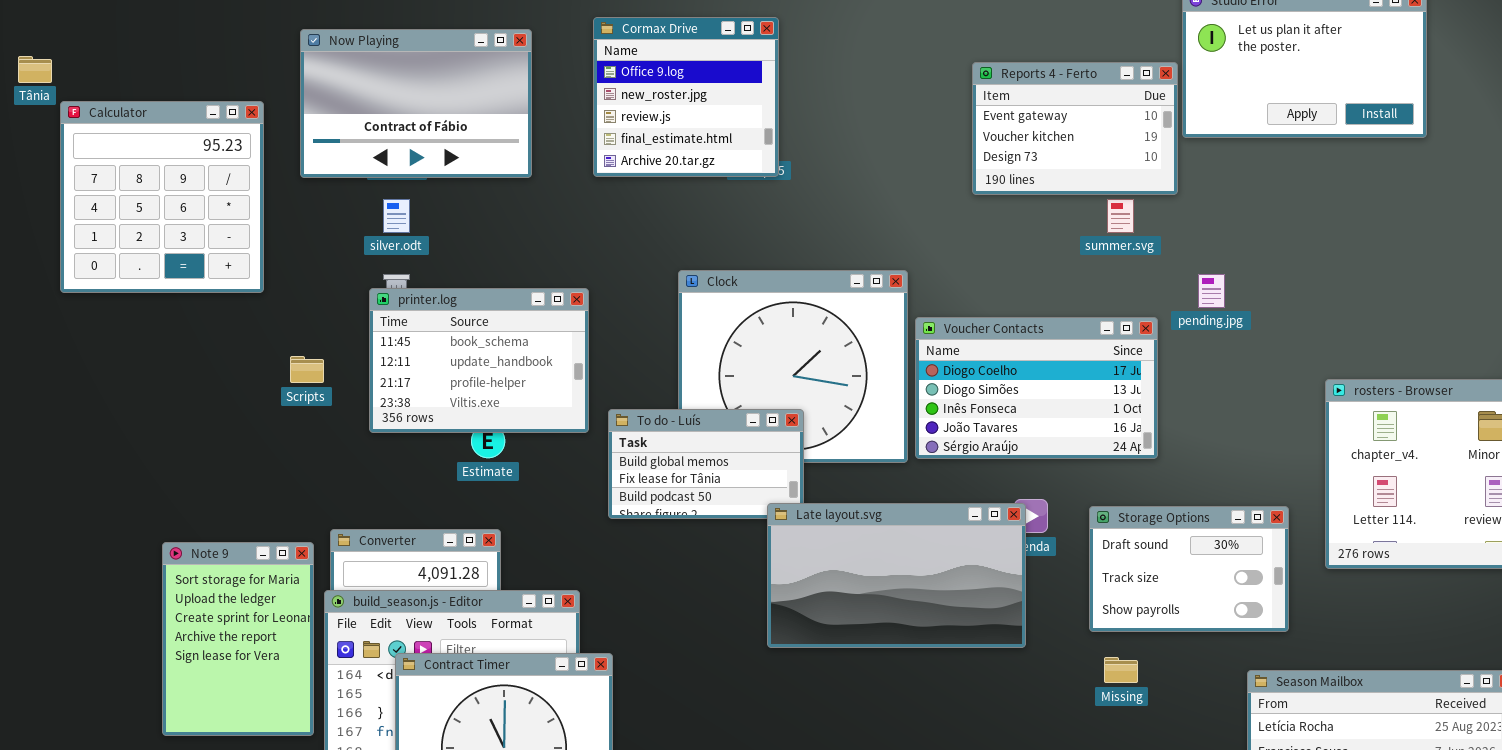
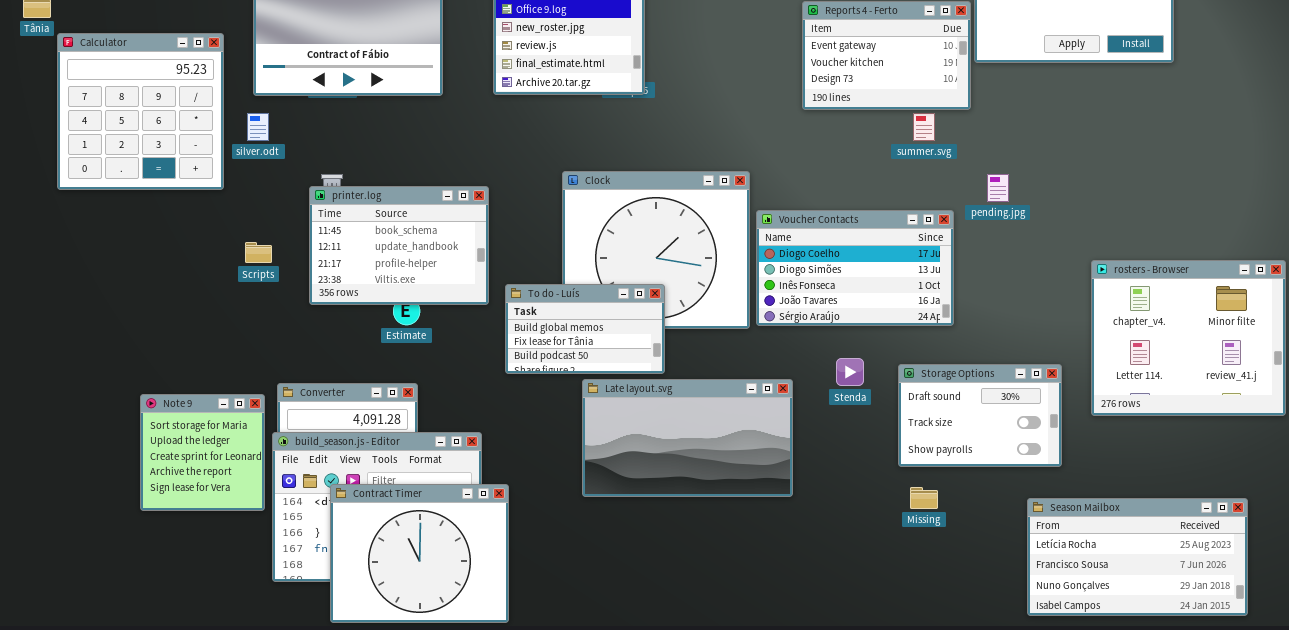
silver.odt: [383,199,410,233] -> [247,113,269,141], moved
Late layout.svg: [767,503,1026,648] -> [582,379,793,497], moved
Note 9: [162,542,314,736] -> [140,394,265,511], resized

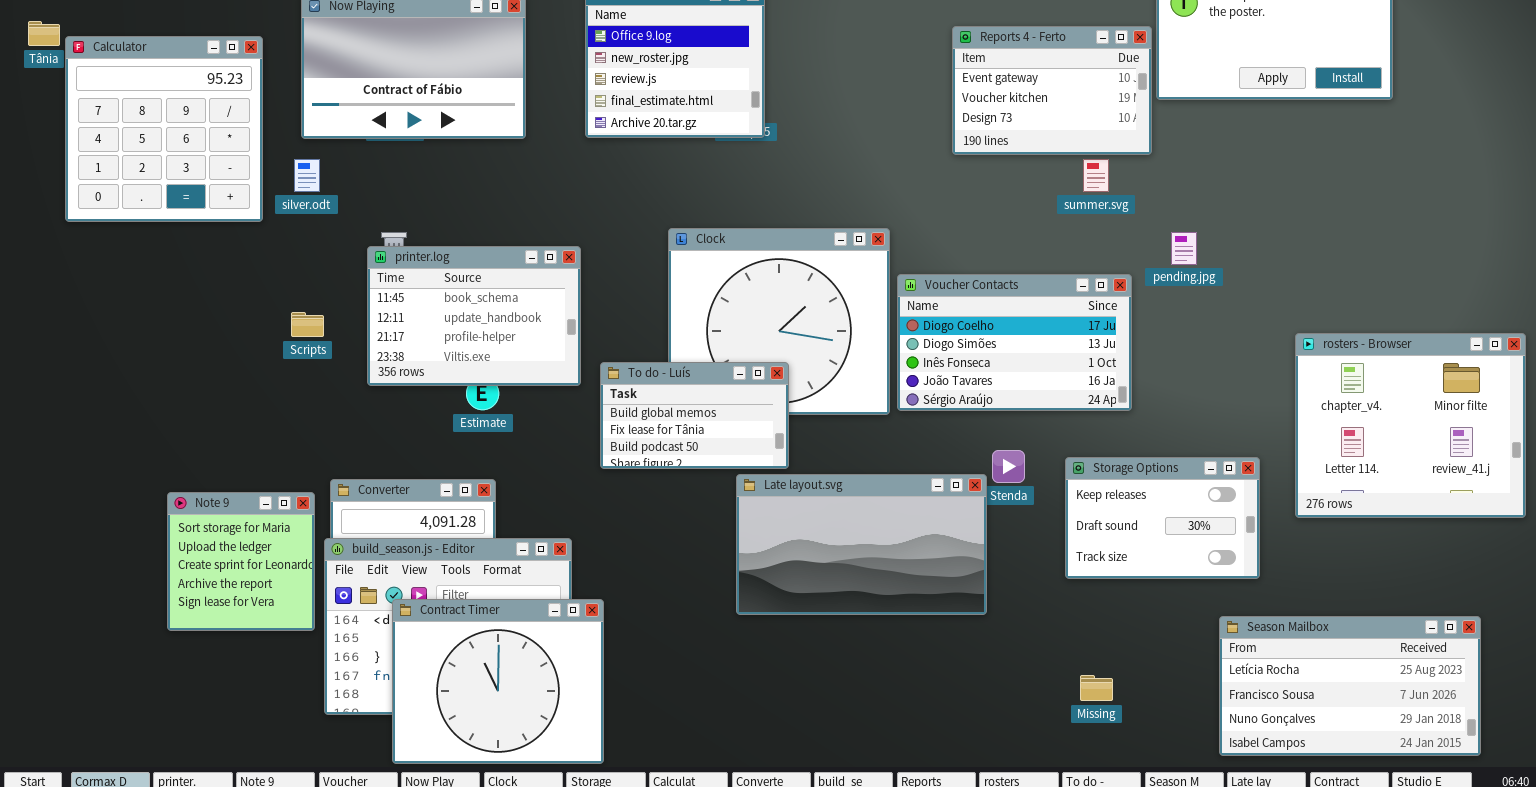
Calculator: [57,33,224,190] -> [65,36,263,222], moved
Storage Options: [898,364,1062,467] -> [1065,457,1260,579], scrolled up 1 row
Late layout.svg: [582,379,793,497] -> [736,474,987,615], moved
Missing: [910,487,938,509] -> [1080,675,1113,701], moved

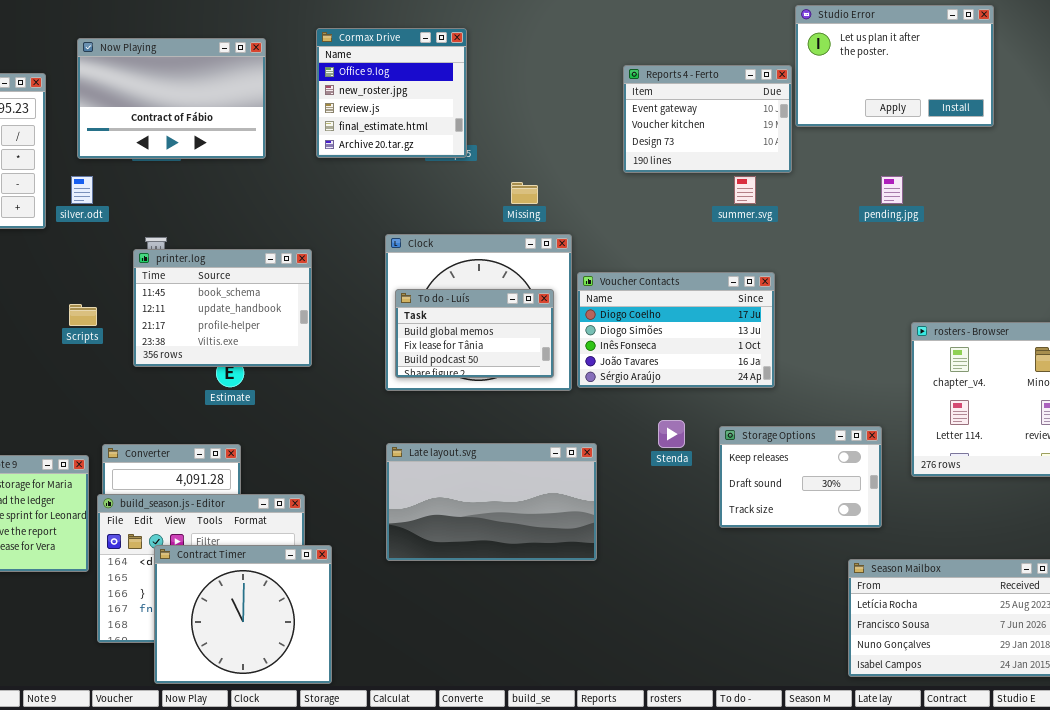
pending.jpg: [1171,232,1197,265] -> [881,176,903,204], moved
To do - Luís: [600,362,789,469] -> [395,289,554,378], moved
Late layout.svg: [736,474,987,615] -> [386,443,597,561], moved
Missing: [1080,675,1113,701] -> [511,182,538,204], moved

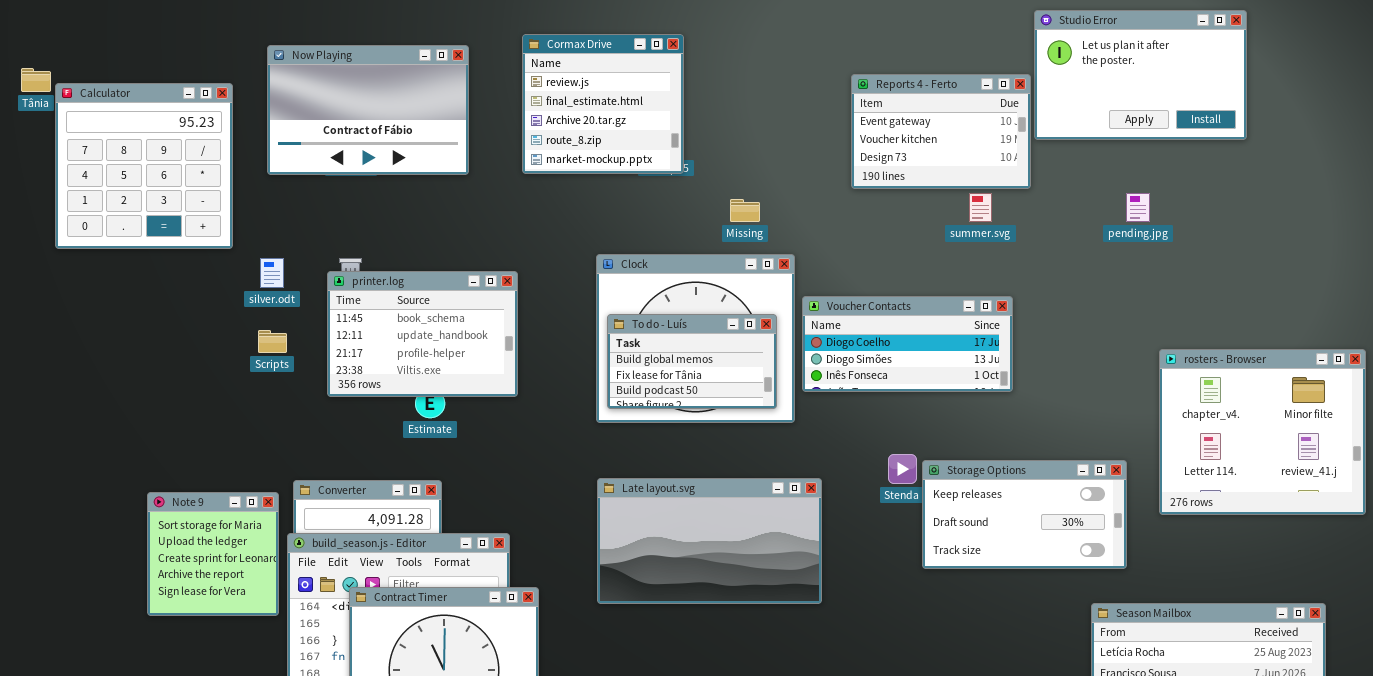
Cormax Drive: [316,28,467,158] -> [522,34,684,174], scrolled down 2 rows
silver.odt: [71,176,93,204] -> [260,258,284,288], moved
Voucher Contacts: [577,272,775,388] -> [802,296,1013,392], resized
Storage Options: [719,426,882,528] -> [922,460,1127,569], resized

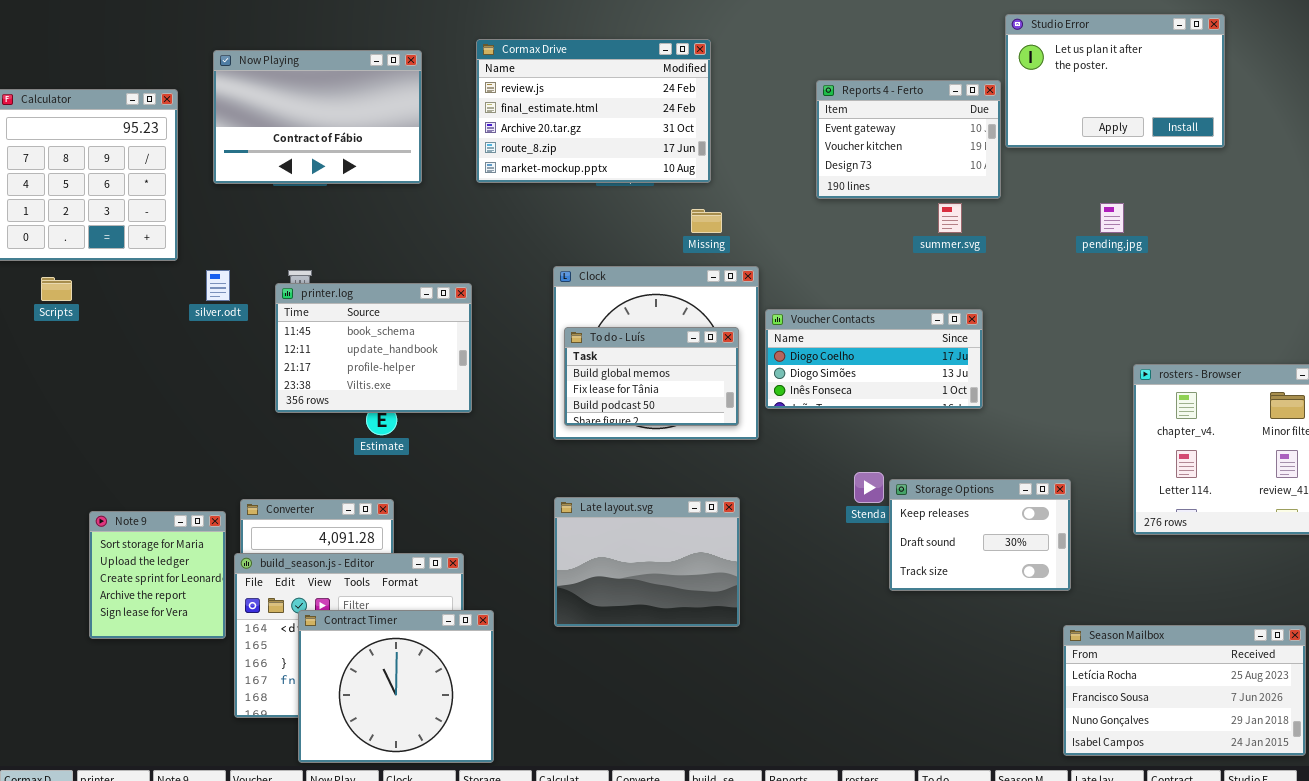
Cormax Drive: [522,34,684,174] -> [476,39,711,183], resized
Scripts: [258,330,287,353] -> [41,277,72,301], moved
Storage Options: [922,460,1127,569] -> [889,479,1071,591], resized
Late layout.svg: [597,478,822,604] -> [554,497,740,627], resized

